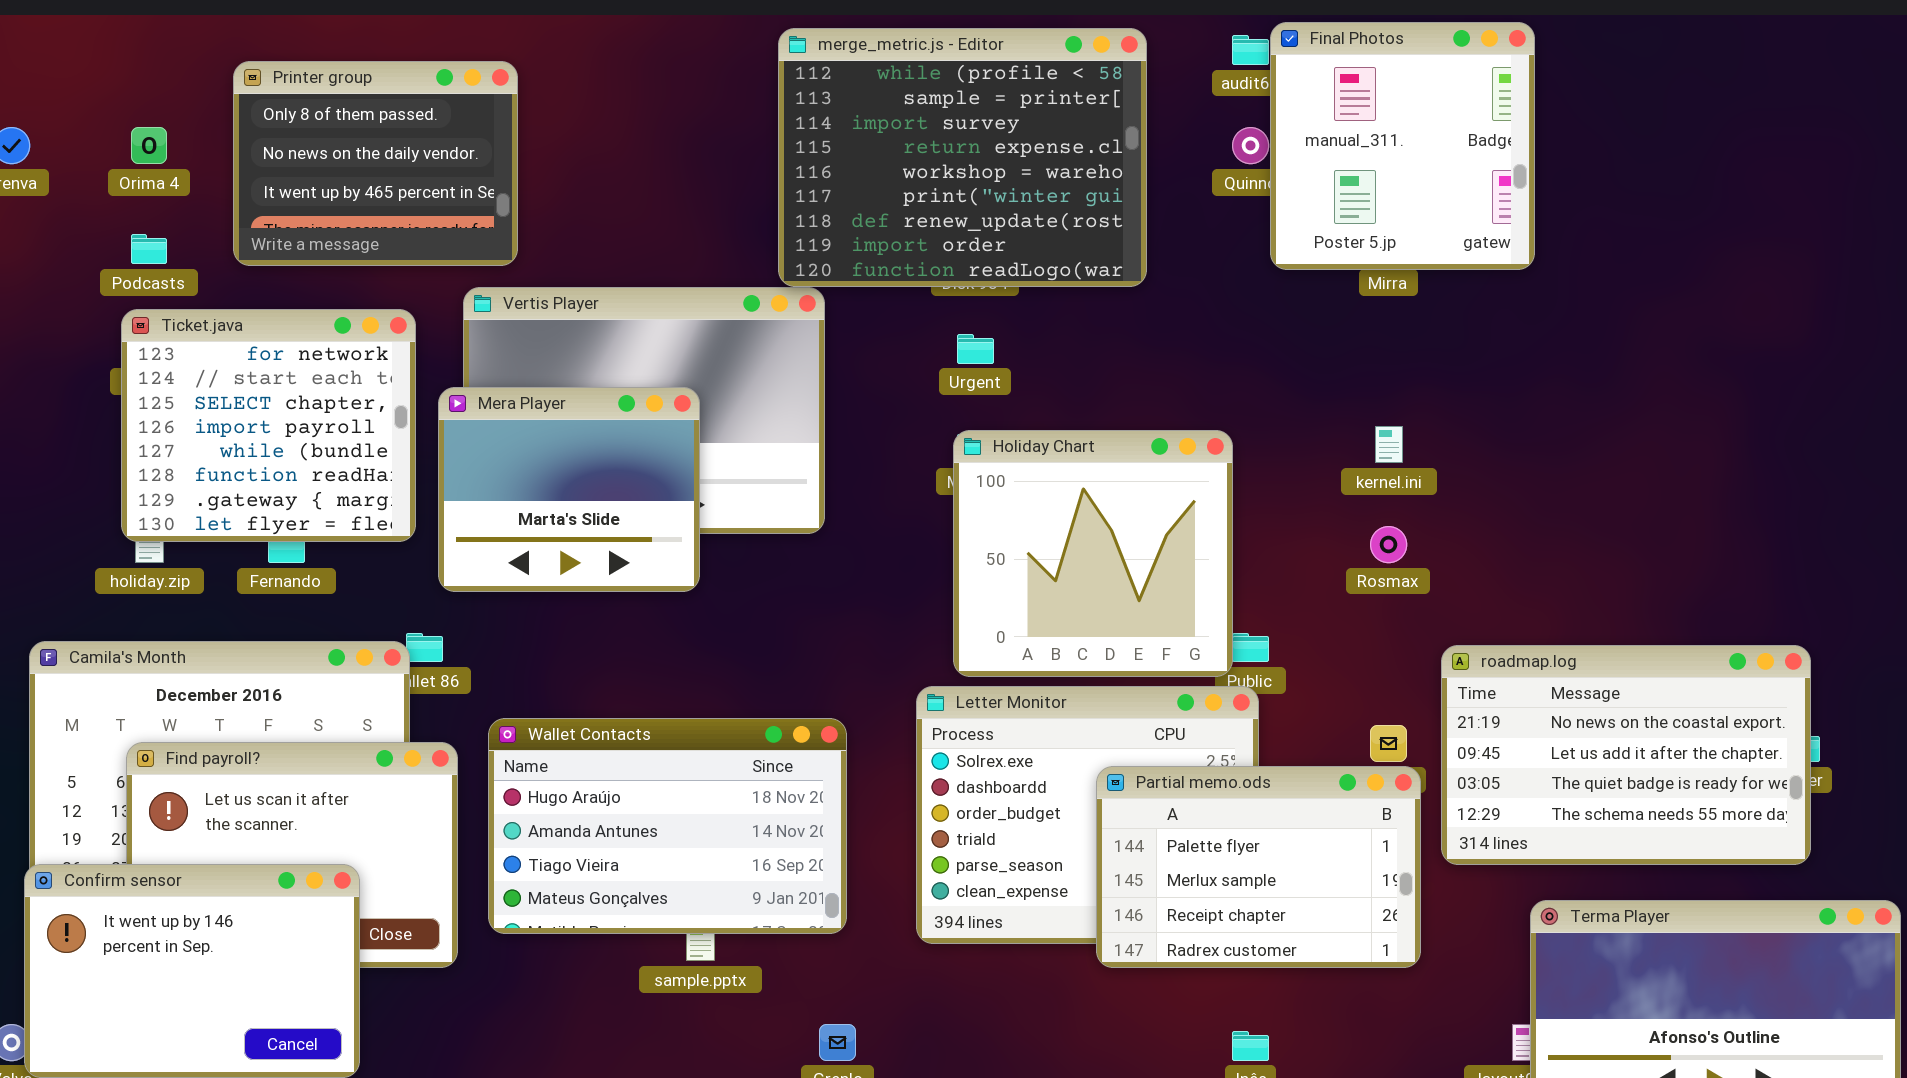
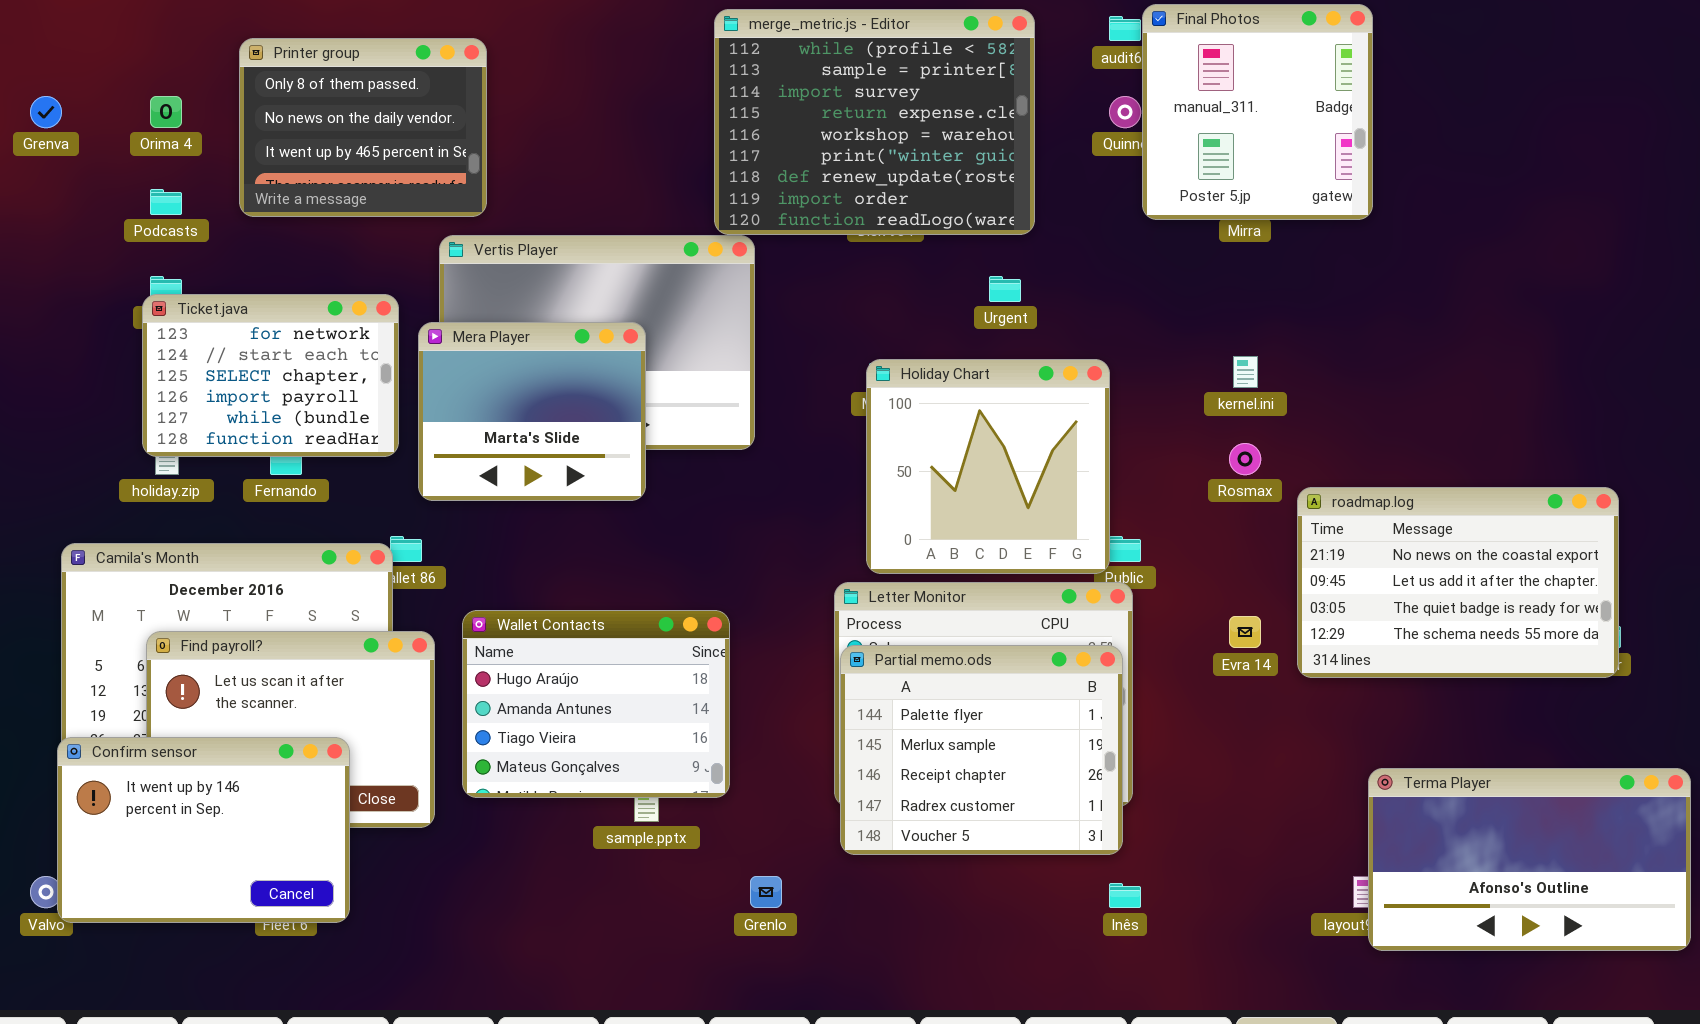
Ticket.java: [121,309,416,542] -> [142,294,399,457], resized
Urgent: [957,334,994,364] -> [989,276,1021,302], moved
roadmap.log: [1441,645,1811,865] -> [1297,487,1619,678], moved
Wallet Contacts: [488,718,847,934] -> [462,610,730,798], resized
Partial memo.ods: [1096,766,1421,968] -> [840,645,1123,855], moved, resized

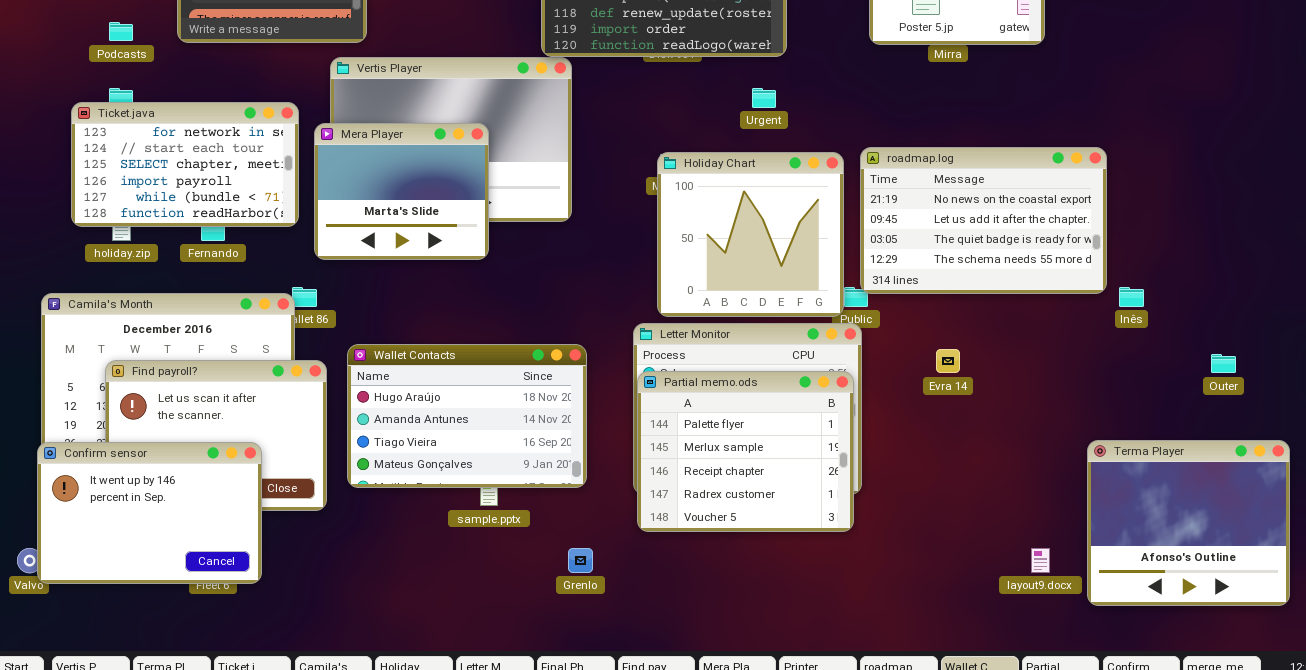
Ticket.java: [142,294,399,457] -> [71,102,299,227], resized
roadmap.log: [1297,487,1619,678] -> [860,147,1107,294], moved
Wallet Contacts: [462,610,730,798] -> [347,344,587,488], resized
Terma Player: [1368,768,1691,951] -> [1087,440,1290,606], resized
Inês: [1109,883,1141,908] -> [1119,287,1144,307], moved

